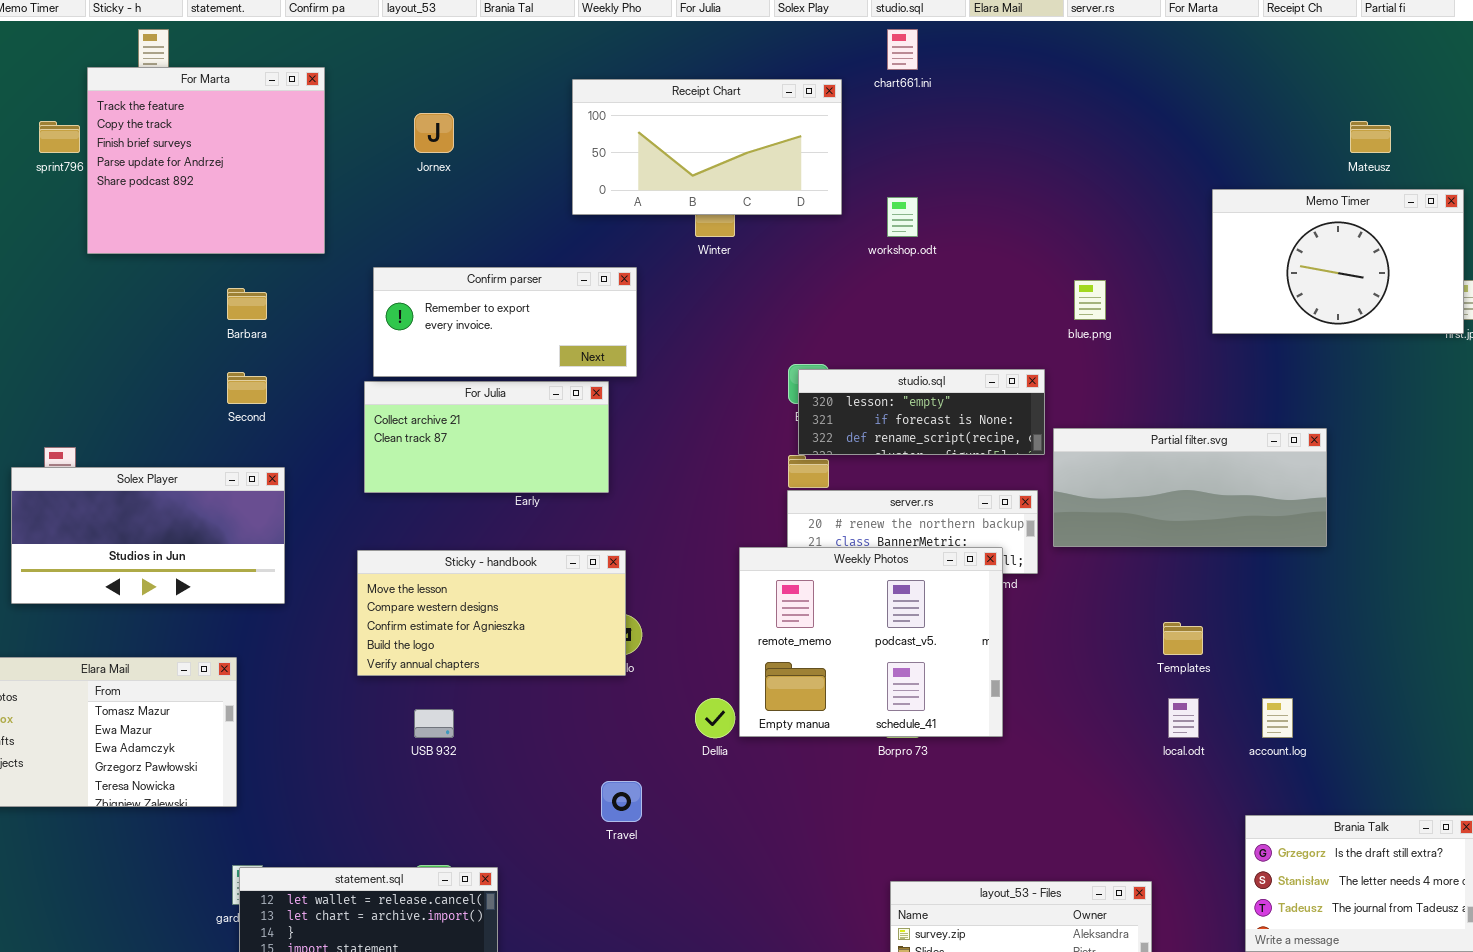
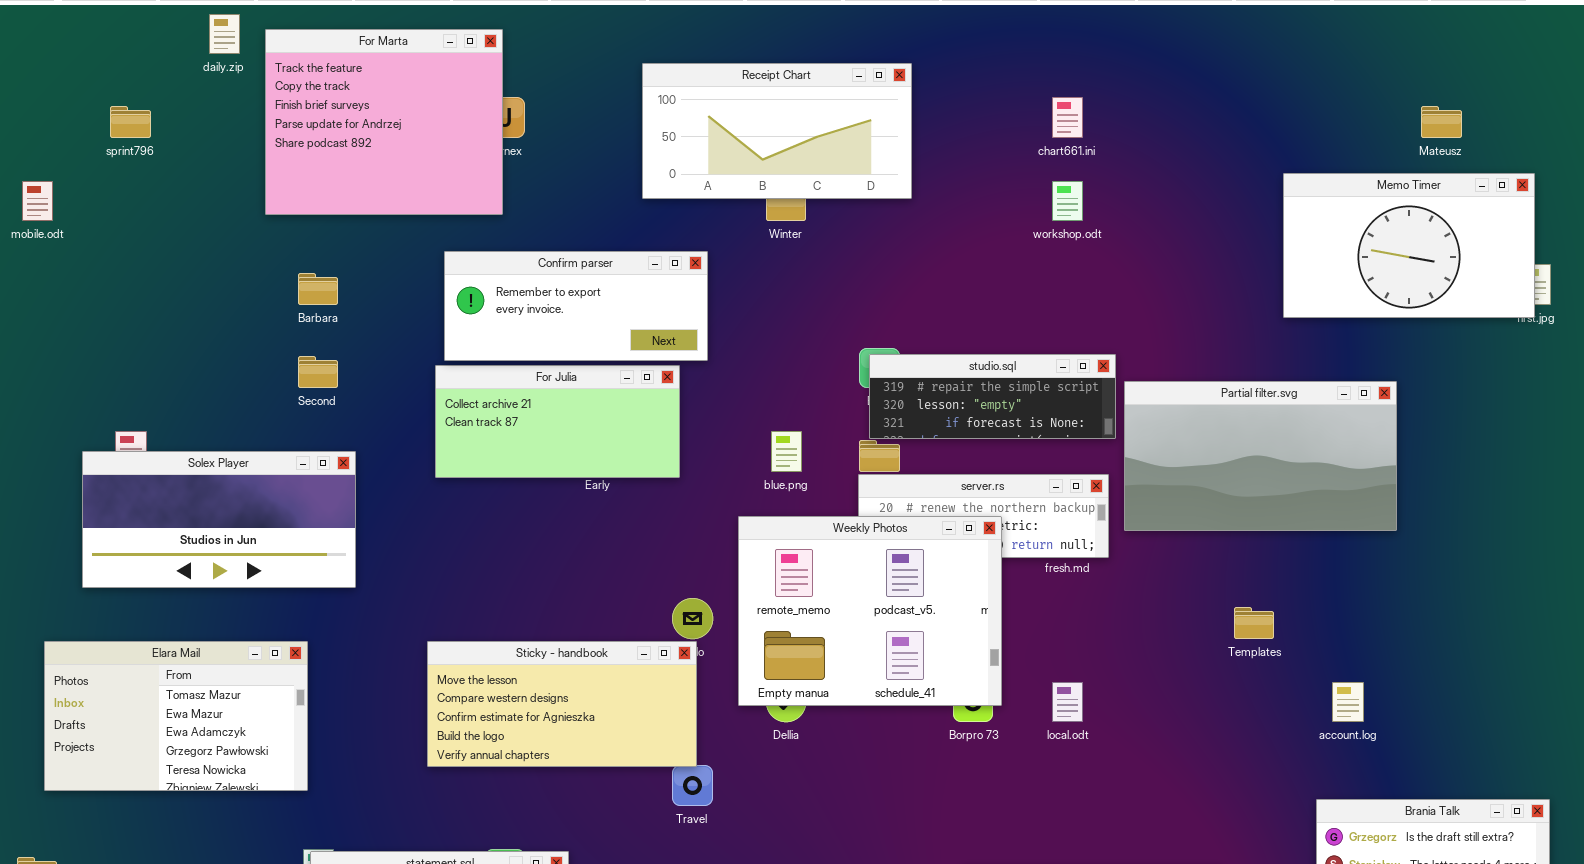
chart661.ini: [887,29,918,70] -> [1052,97,1083,138], moved
For Marta: [87,67,325,254] -> [265,29,503,215], moved
workshop.odt: [887,197,918,237] -> [1052,181,1083,221], moved
blue.png: [1074,280,1106,320] -> [771,431,802,472], moved
studio.sql: [798,369,1045,455] -> [869,354,1116,439], scrolled up 1 row
Partial filter.svg: [1053,428,1327,547] -> [1124,381,1397,531], resized
Weekly Photos: [739,547,1003,737] -> [738,516,1002,706], moved
Sticky - handbook: [357,550,626,676] -> [427,641,697,767], moved
local.odt: [1168,698,1199,738] -> [1052,682,1083,722], moved

